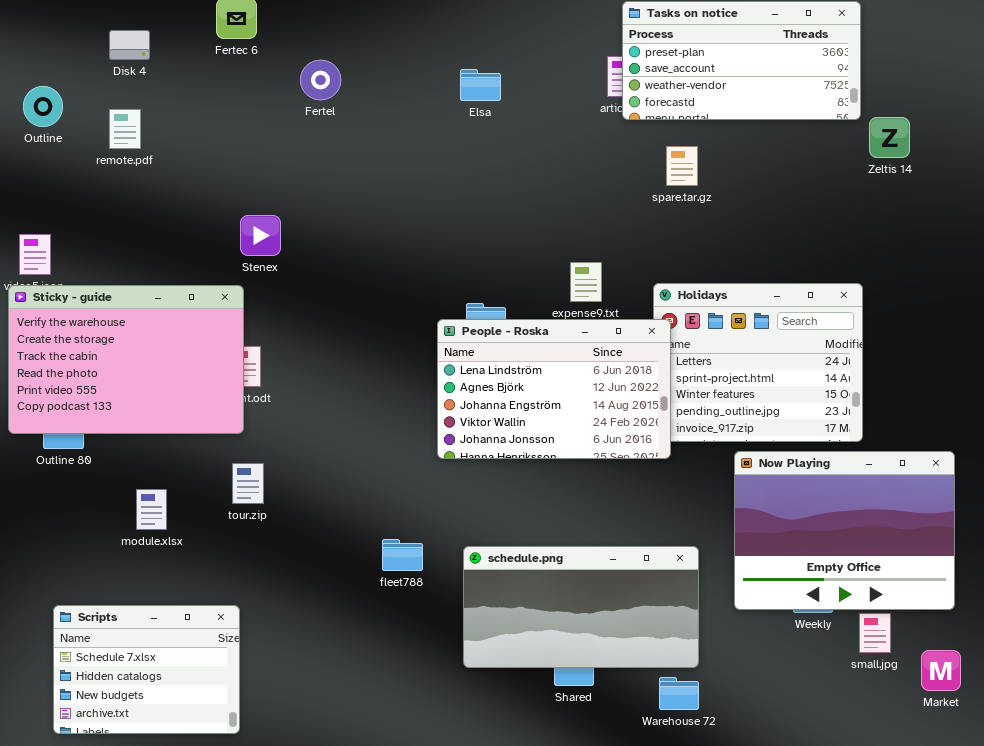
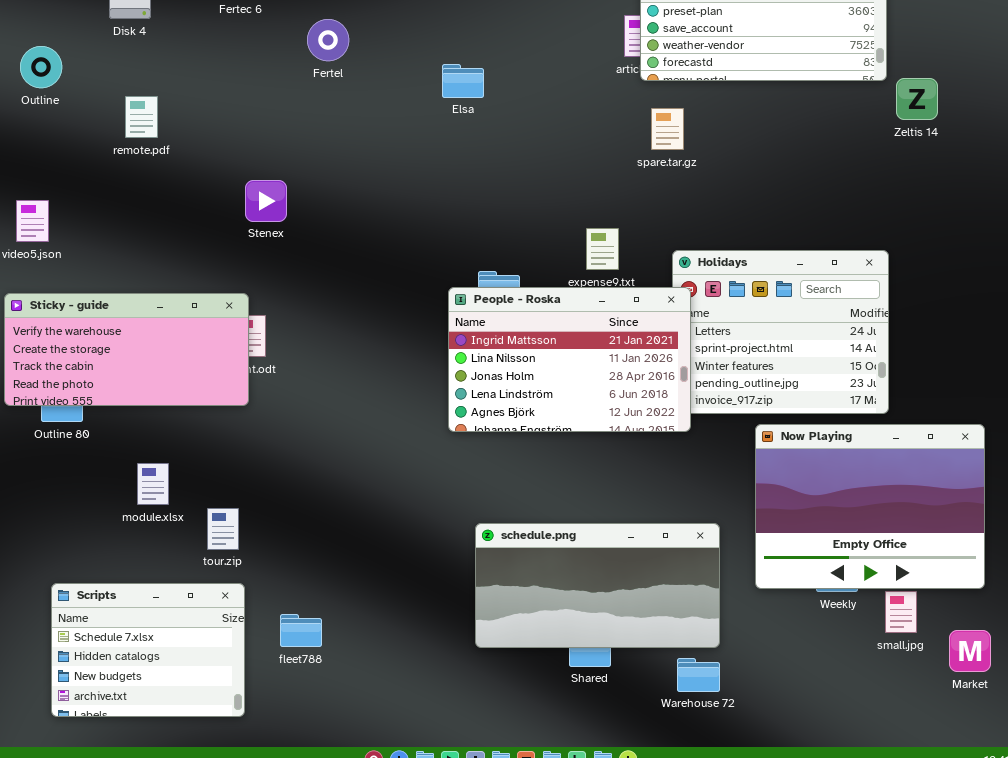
Elsa: [460,69,501,101] -> [442,64,484,98], moved
remote.pdf: [109,109,141,149] -> [125,96,158,138], moved
spare.tar.gz: [666,146,698,186] -> [651,108,684,150], moved
Sticky - guide: [8,285,244,434] -> [4,293,249,406], resized
People - Roska: [437,319,671,459] -> [448,287,691,432], scrolled up 3 rows
tour.zip: [232,463,264,504] -> [207,508,239,550], moved
fleet788: [382,539,423,571] -> [280,614,322,647], moved

